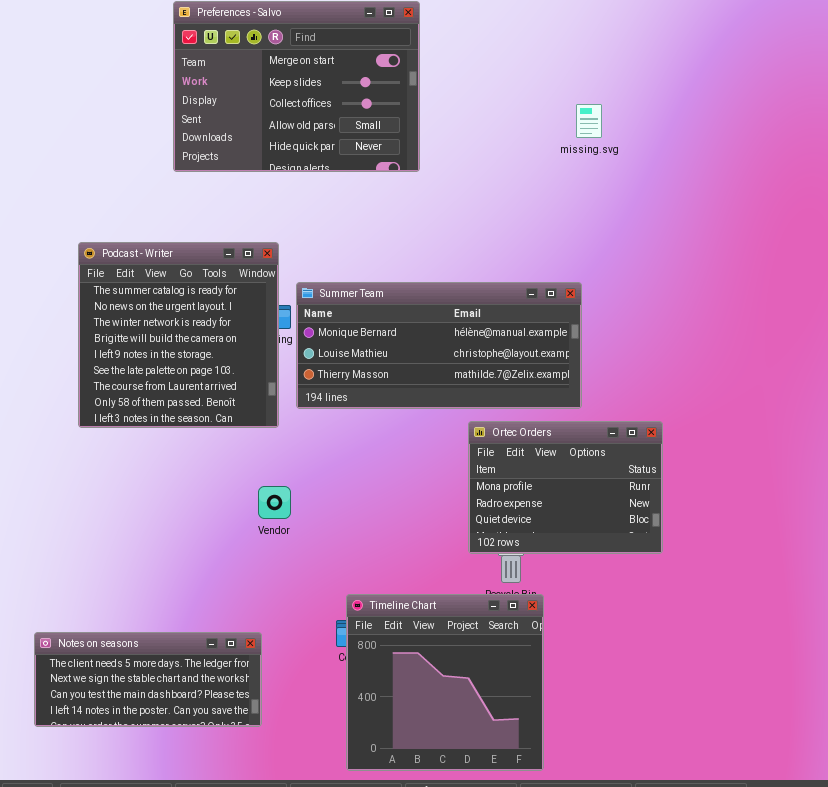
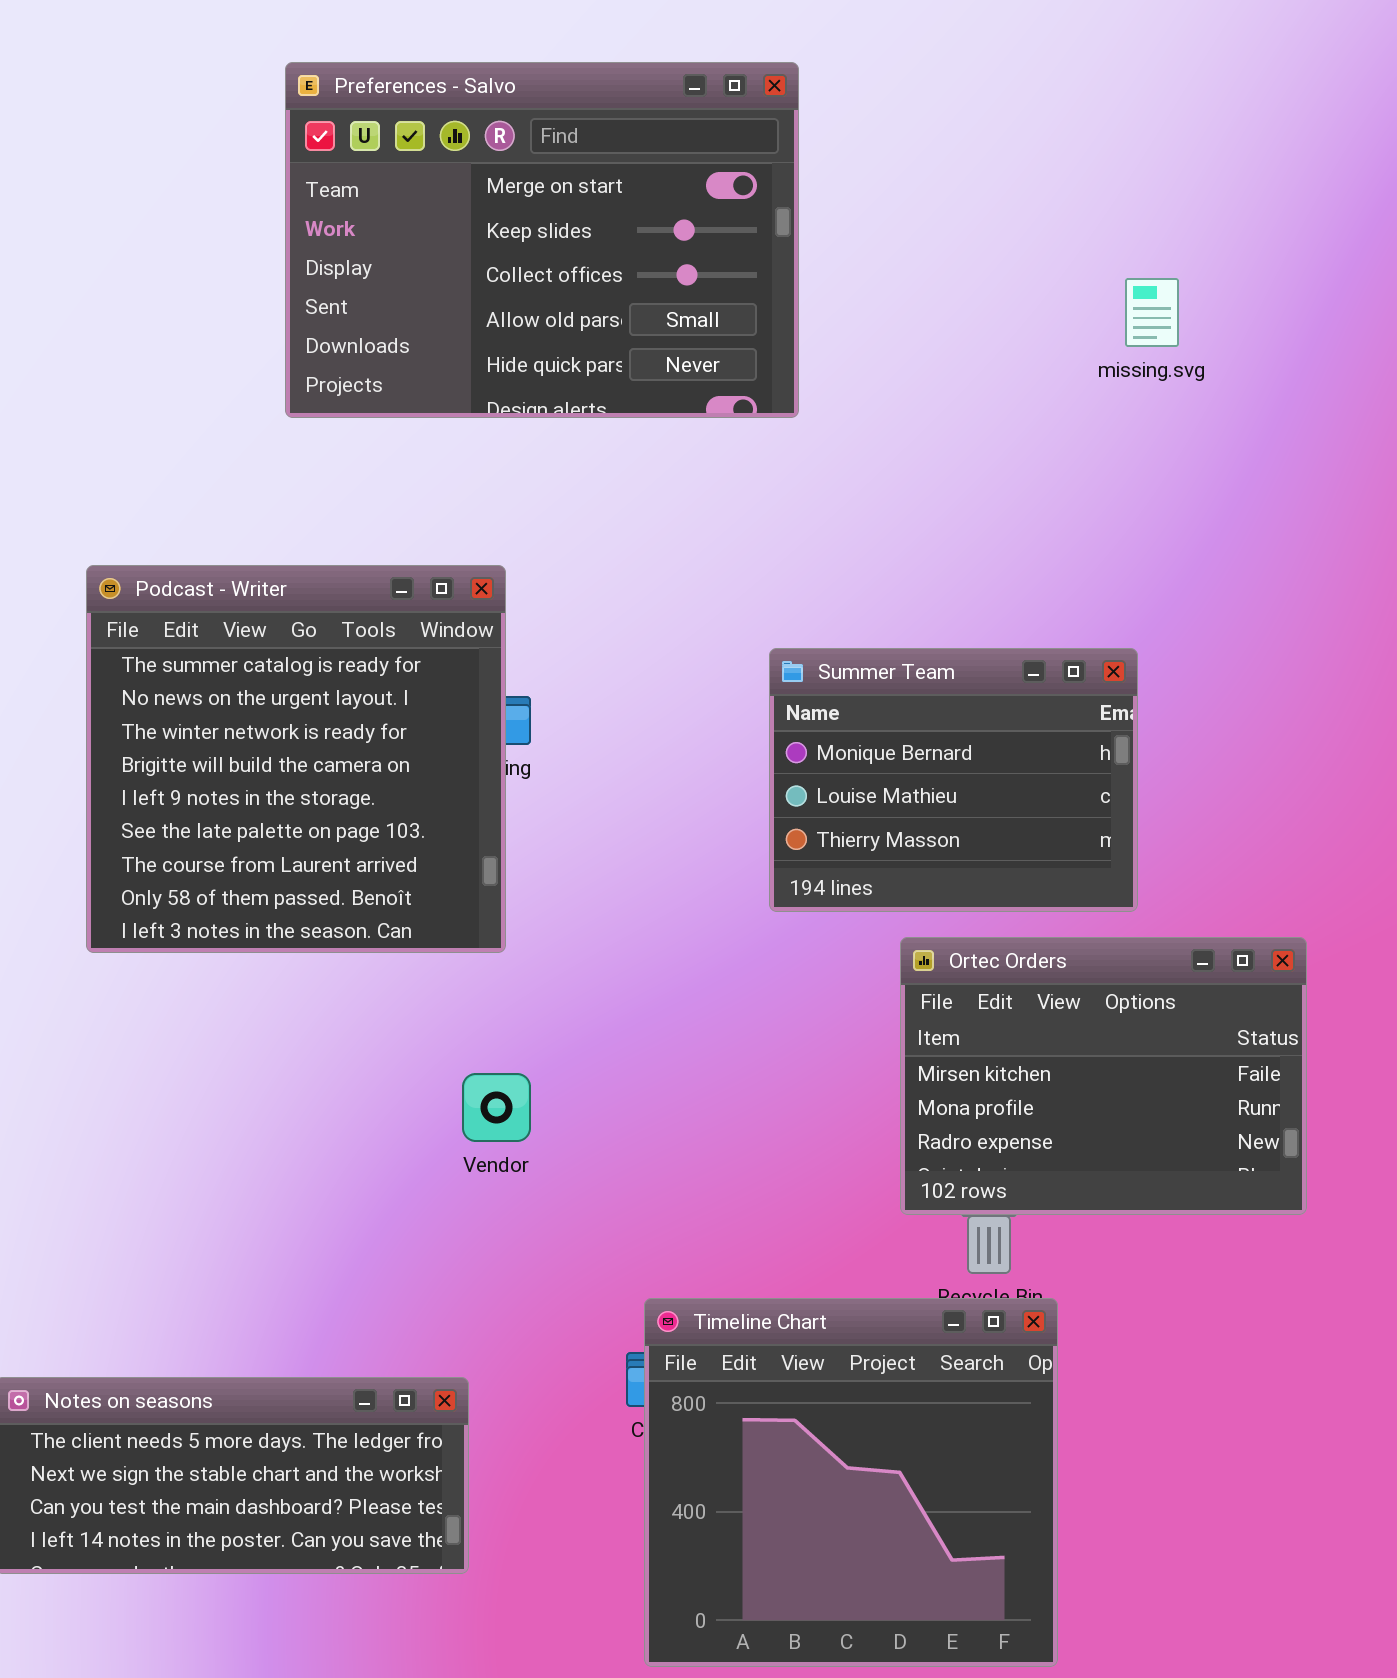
Summer Team: [296,282,582,409] -> [769,648,1138,912], resized
Ortec Orders: [468,421,663,554] -> [900,937,1307,1215], scrolled up 1 row

